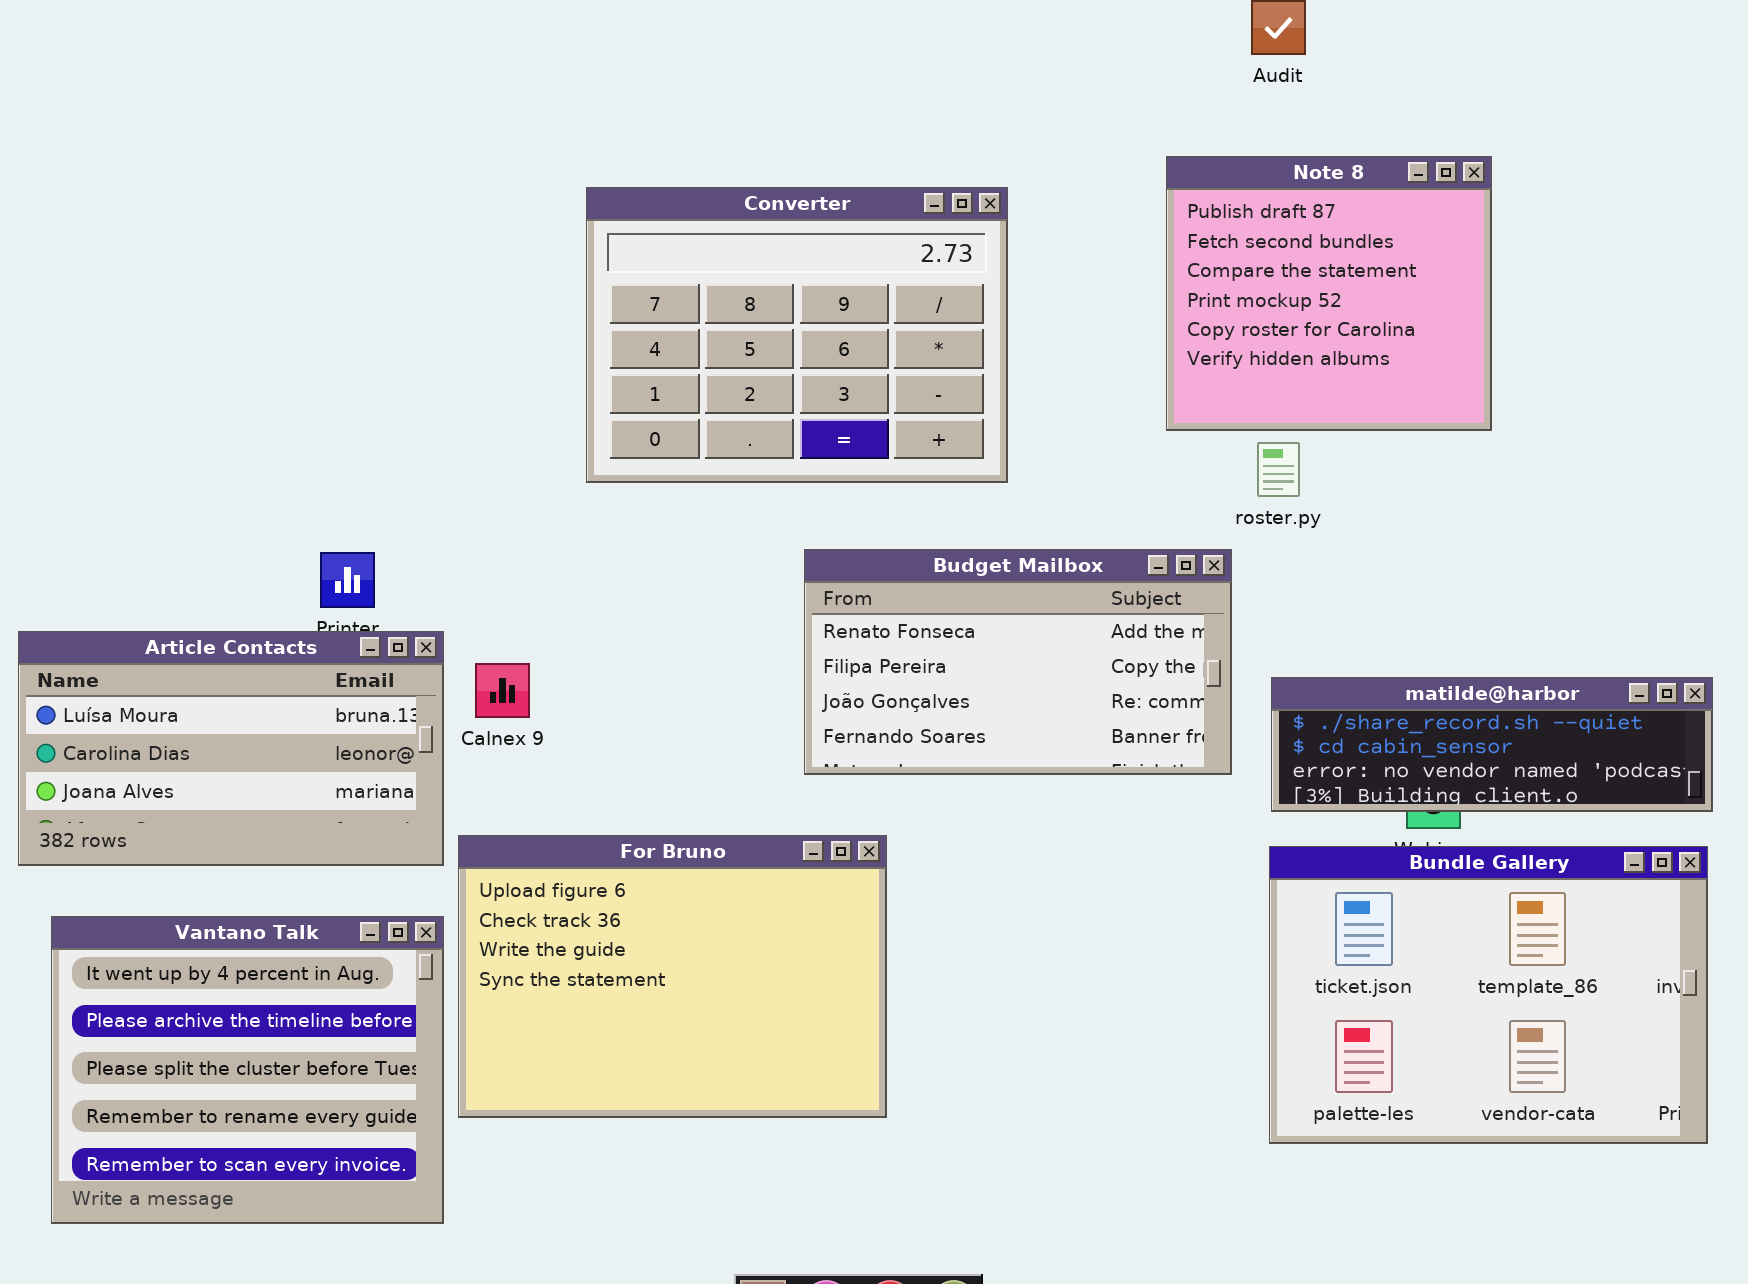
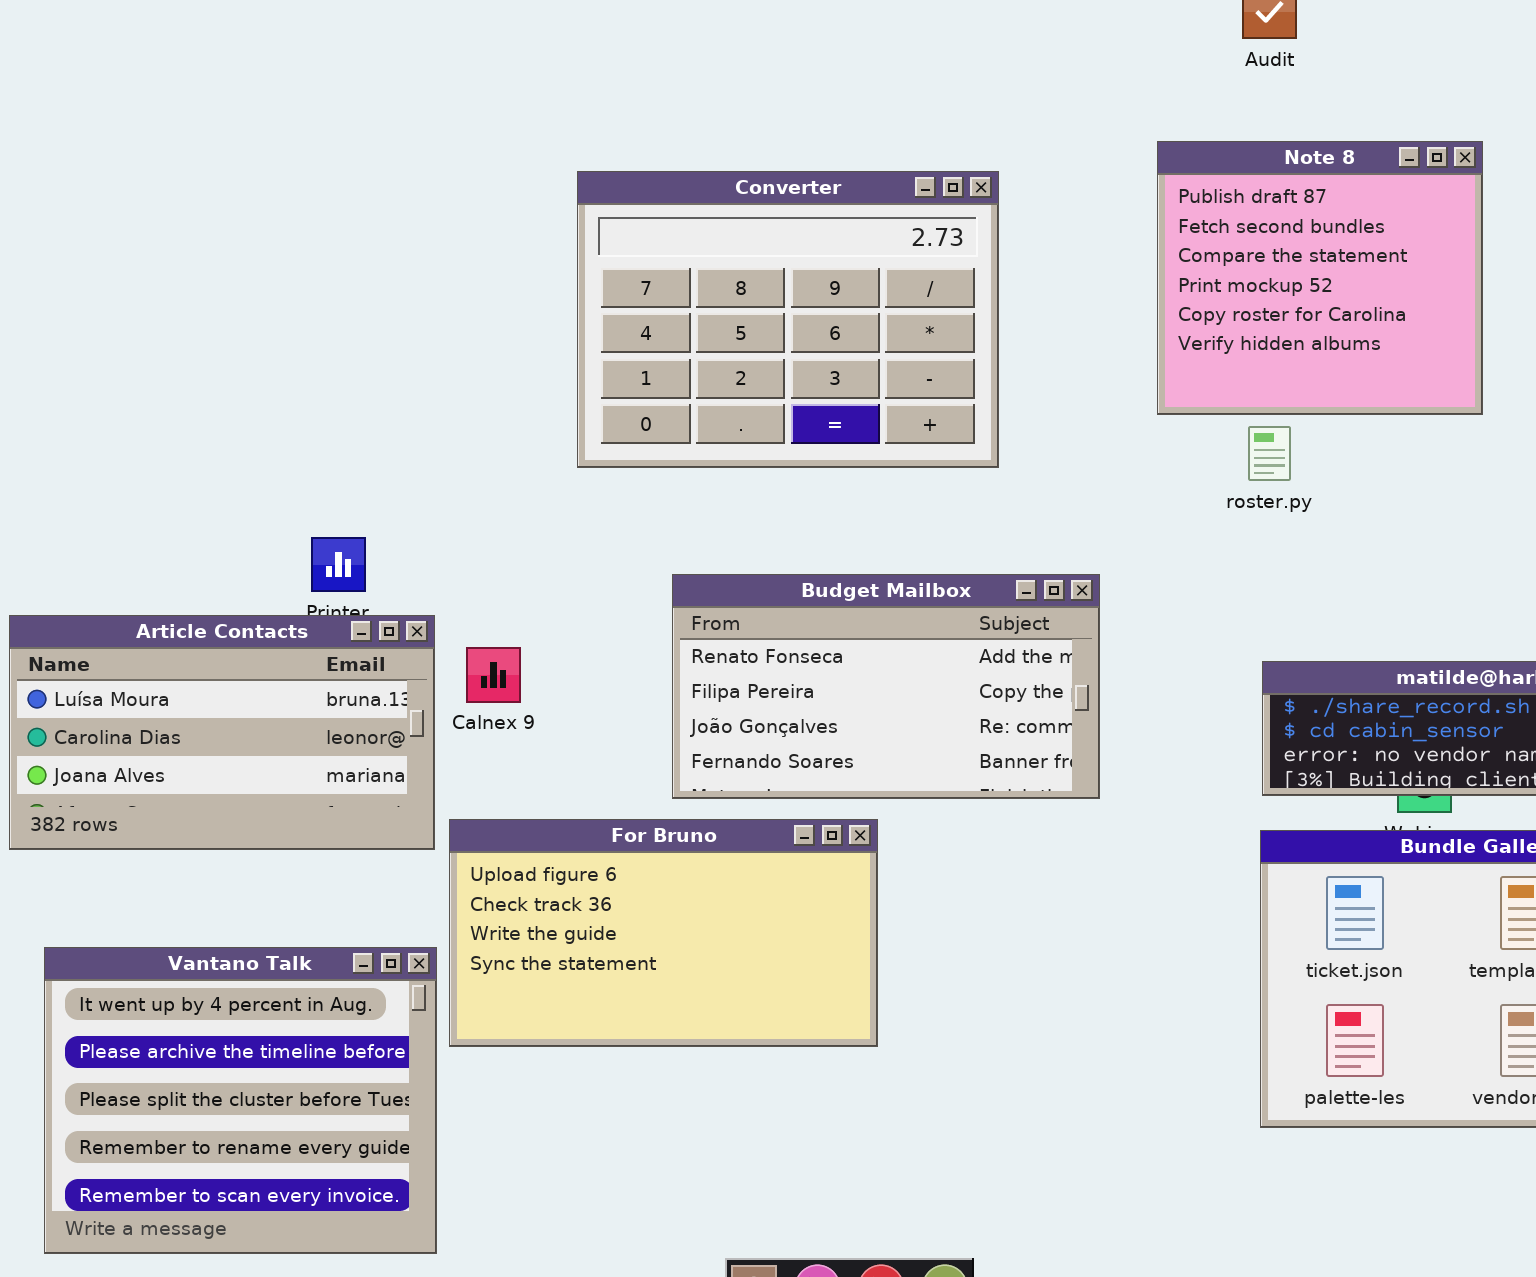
Budget Mailbox: [804,549,1232,775] -> [672,574,1100,799], moved
For Bruno: [458,835,887,1118] -> [449,819,878,1047], resized
Vantano Talk: [51,916,444,1224] -> [44,947,437,1254], moved

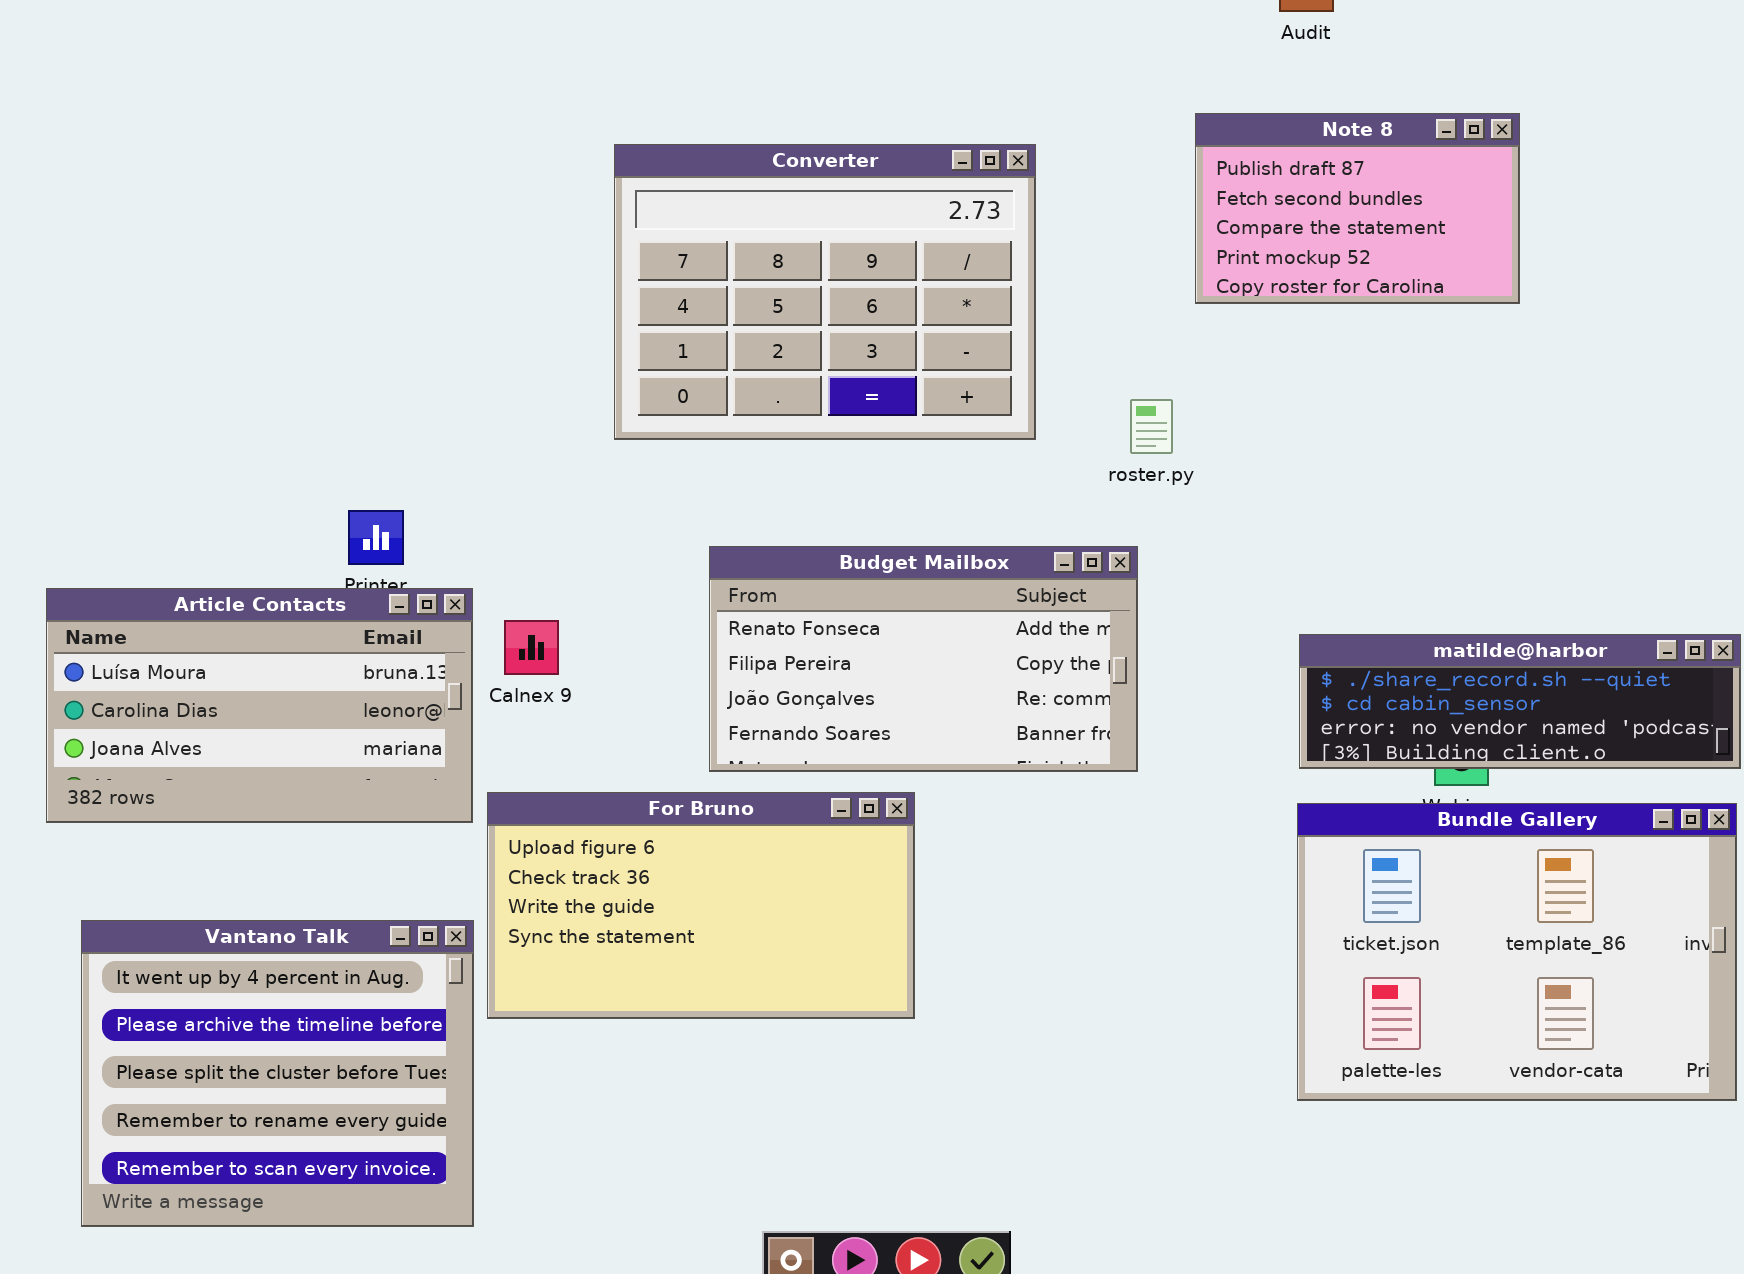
Note 8: [1157,141,1483,415] -> [1195,113,1520,304], resized
roster.py: [1248,426,1291,481] -> [1130,399,1173,454], moved

